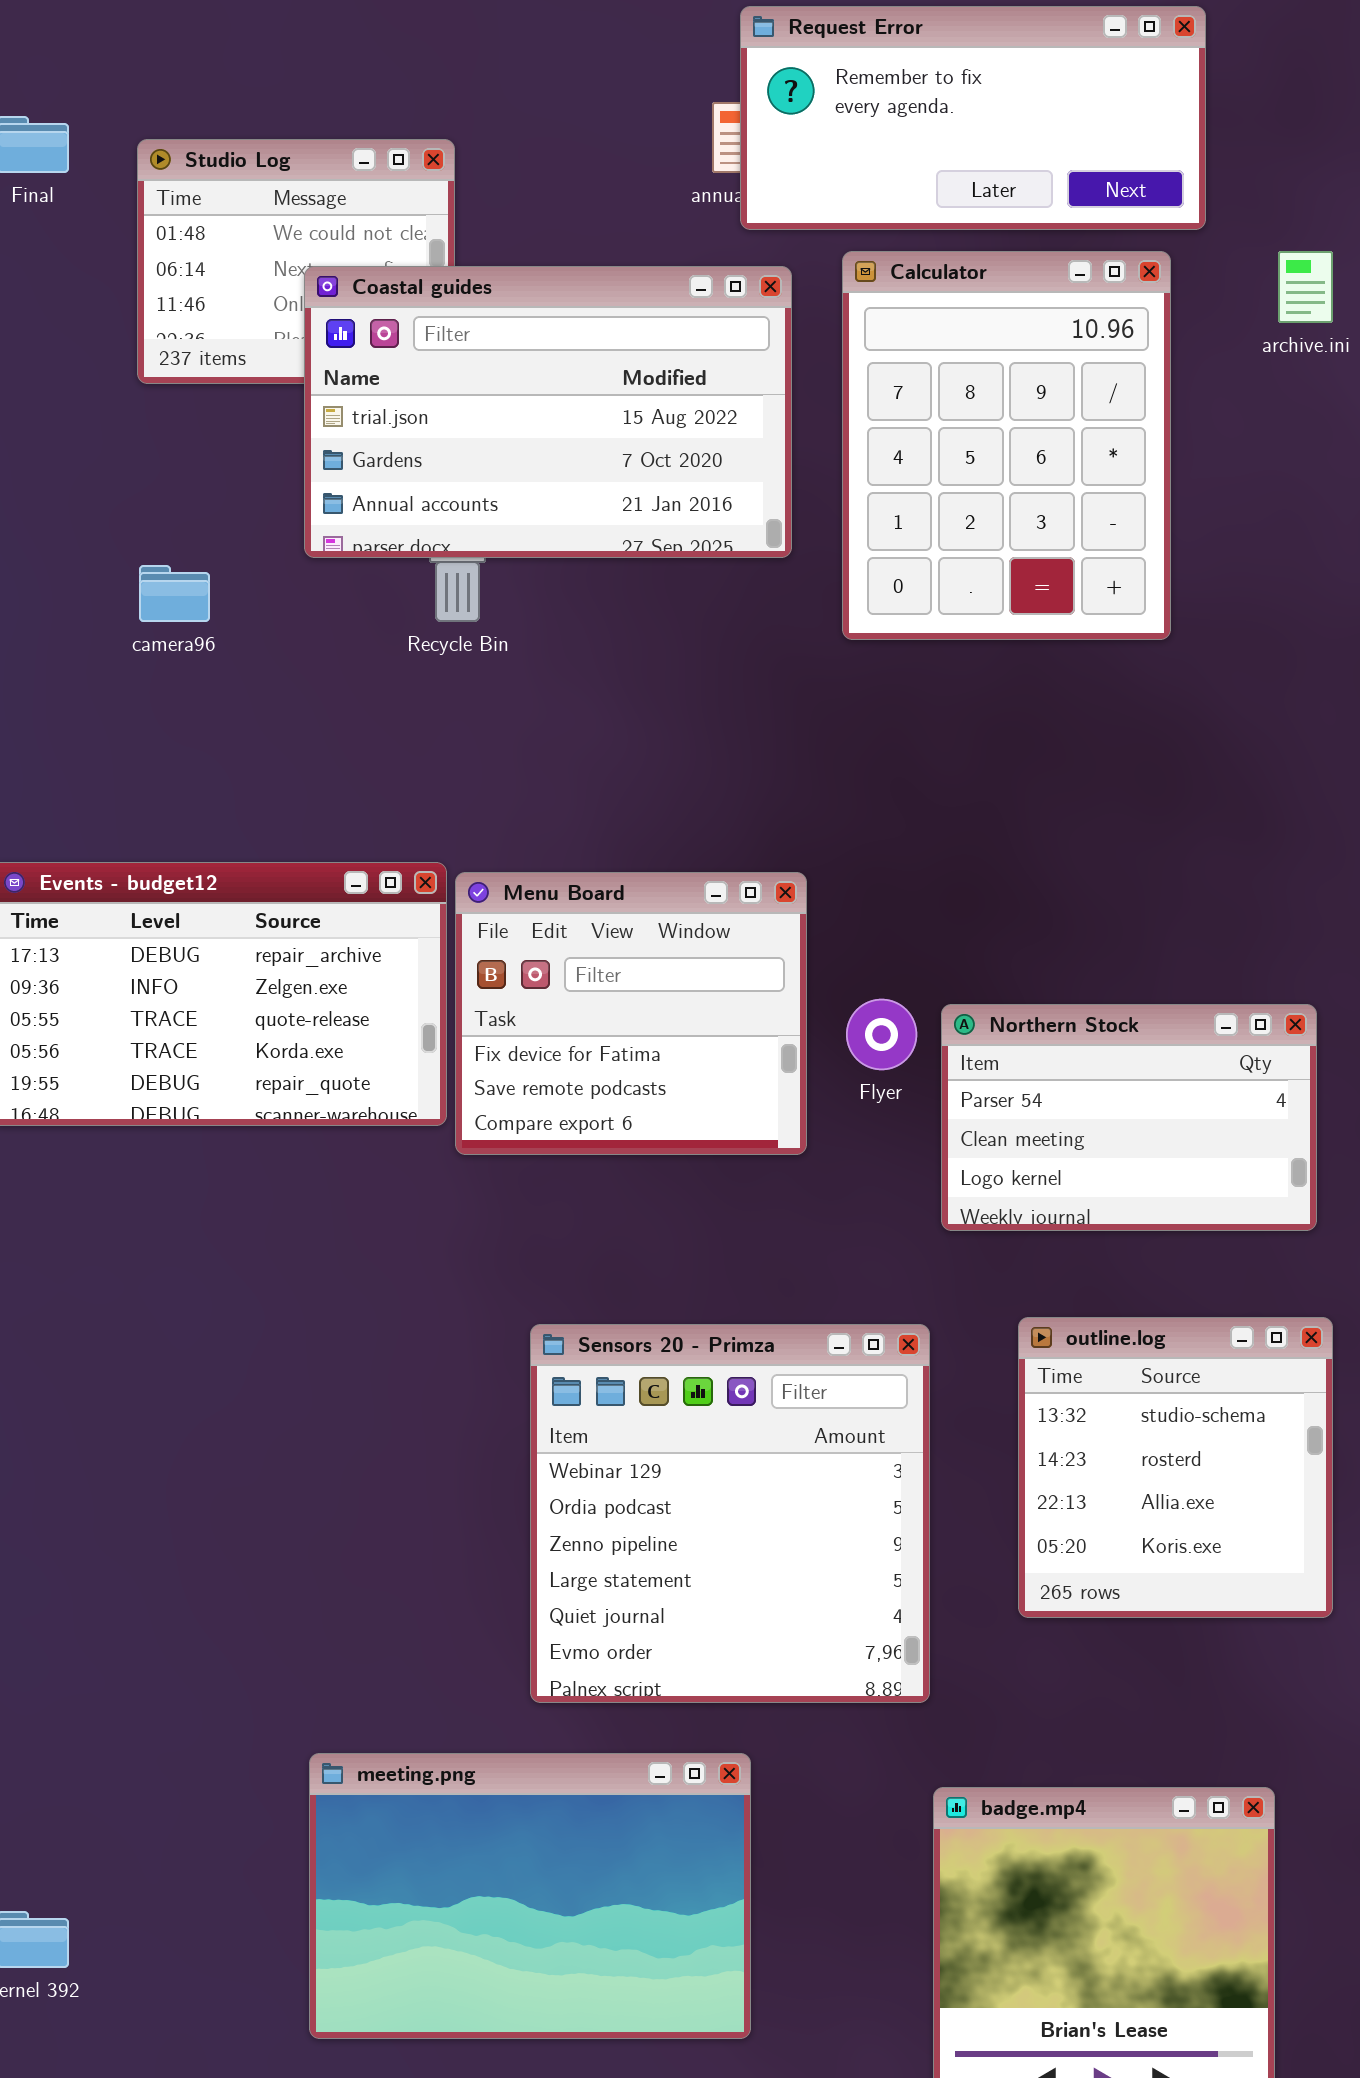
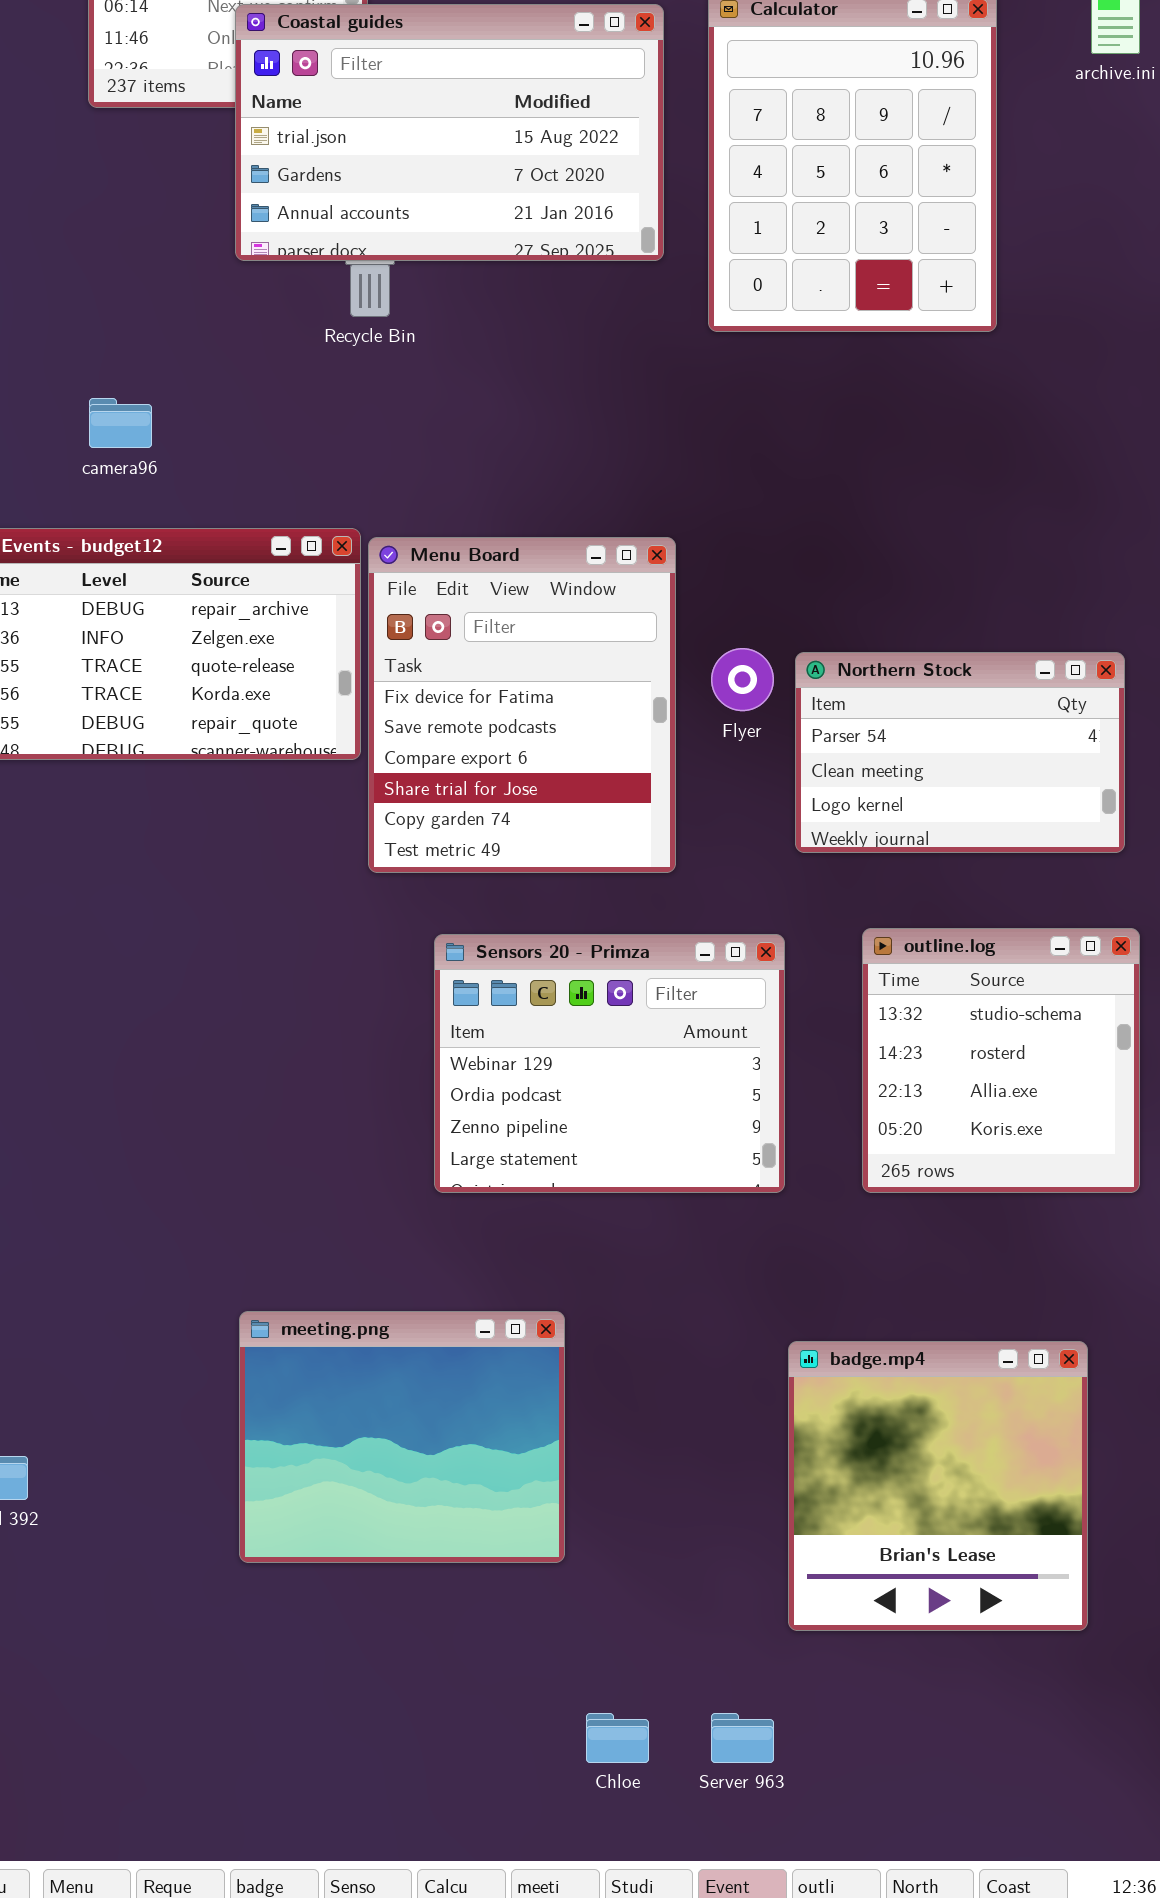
camera96: [139,565,210,622] -> [89,398,152,448], moved
Menu Board: [455,872,807,1155] -> [368,537,676,873], resized
Sensors 20 - Primza: [530,1324,930,1703] -> [434,934,785,1193], resized
meeting.png: [309,1753,751,2039] -> [239,1311,565,1563], resized

